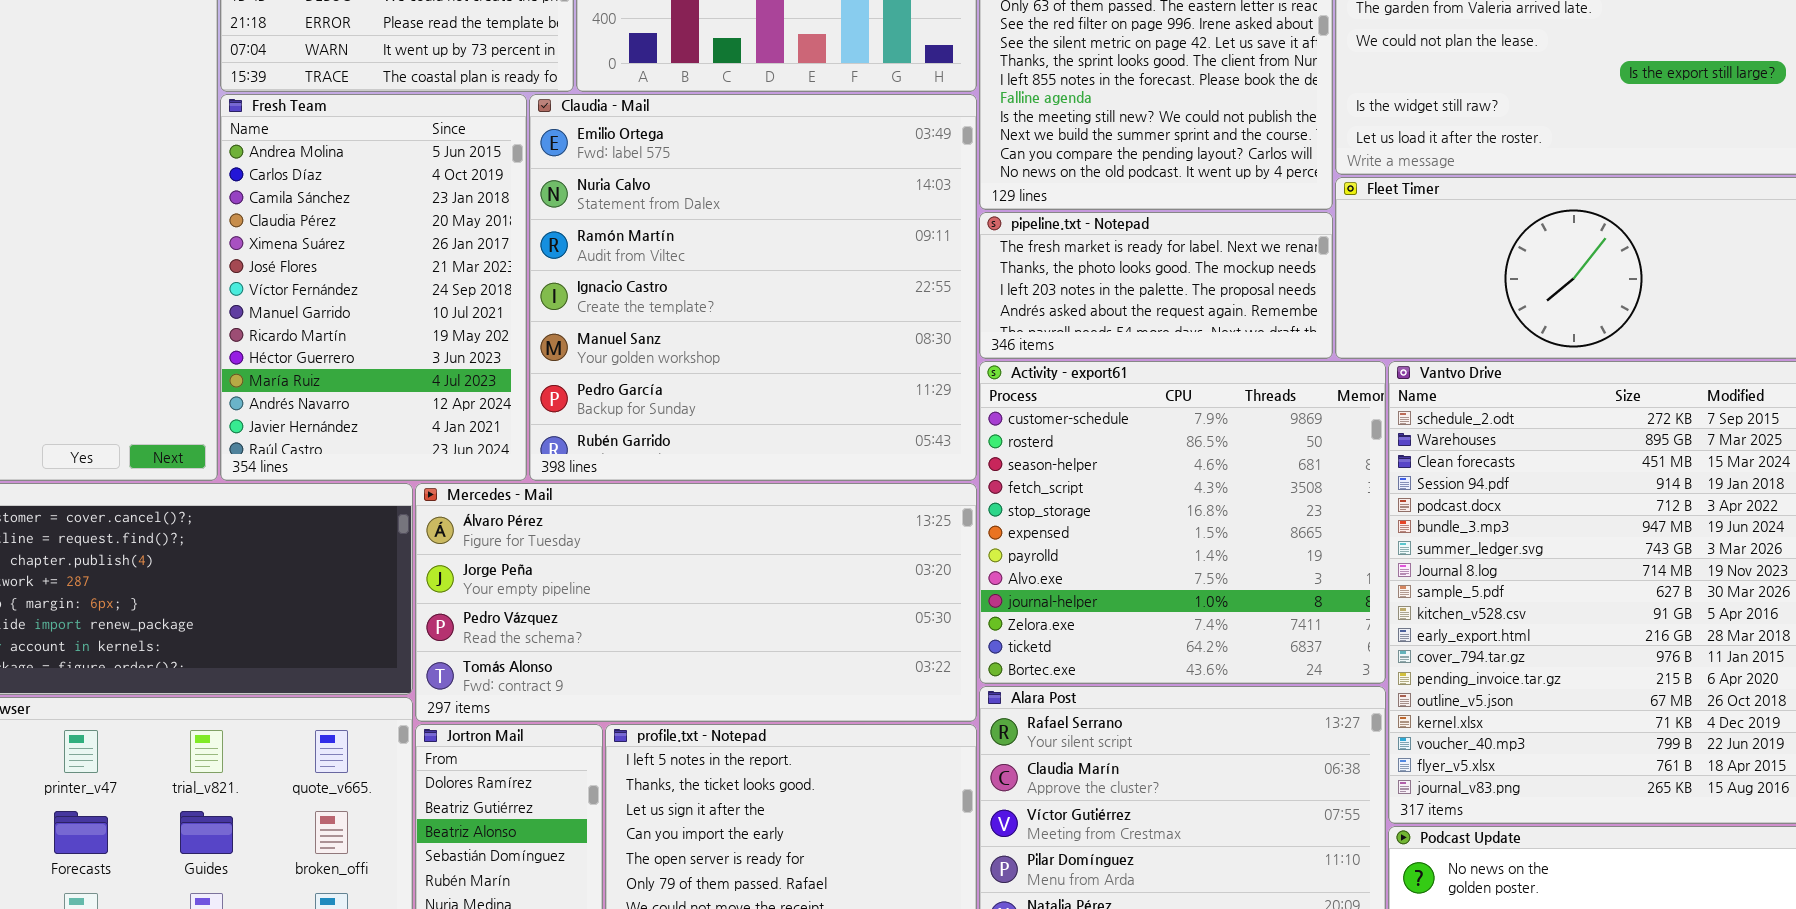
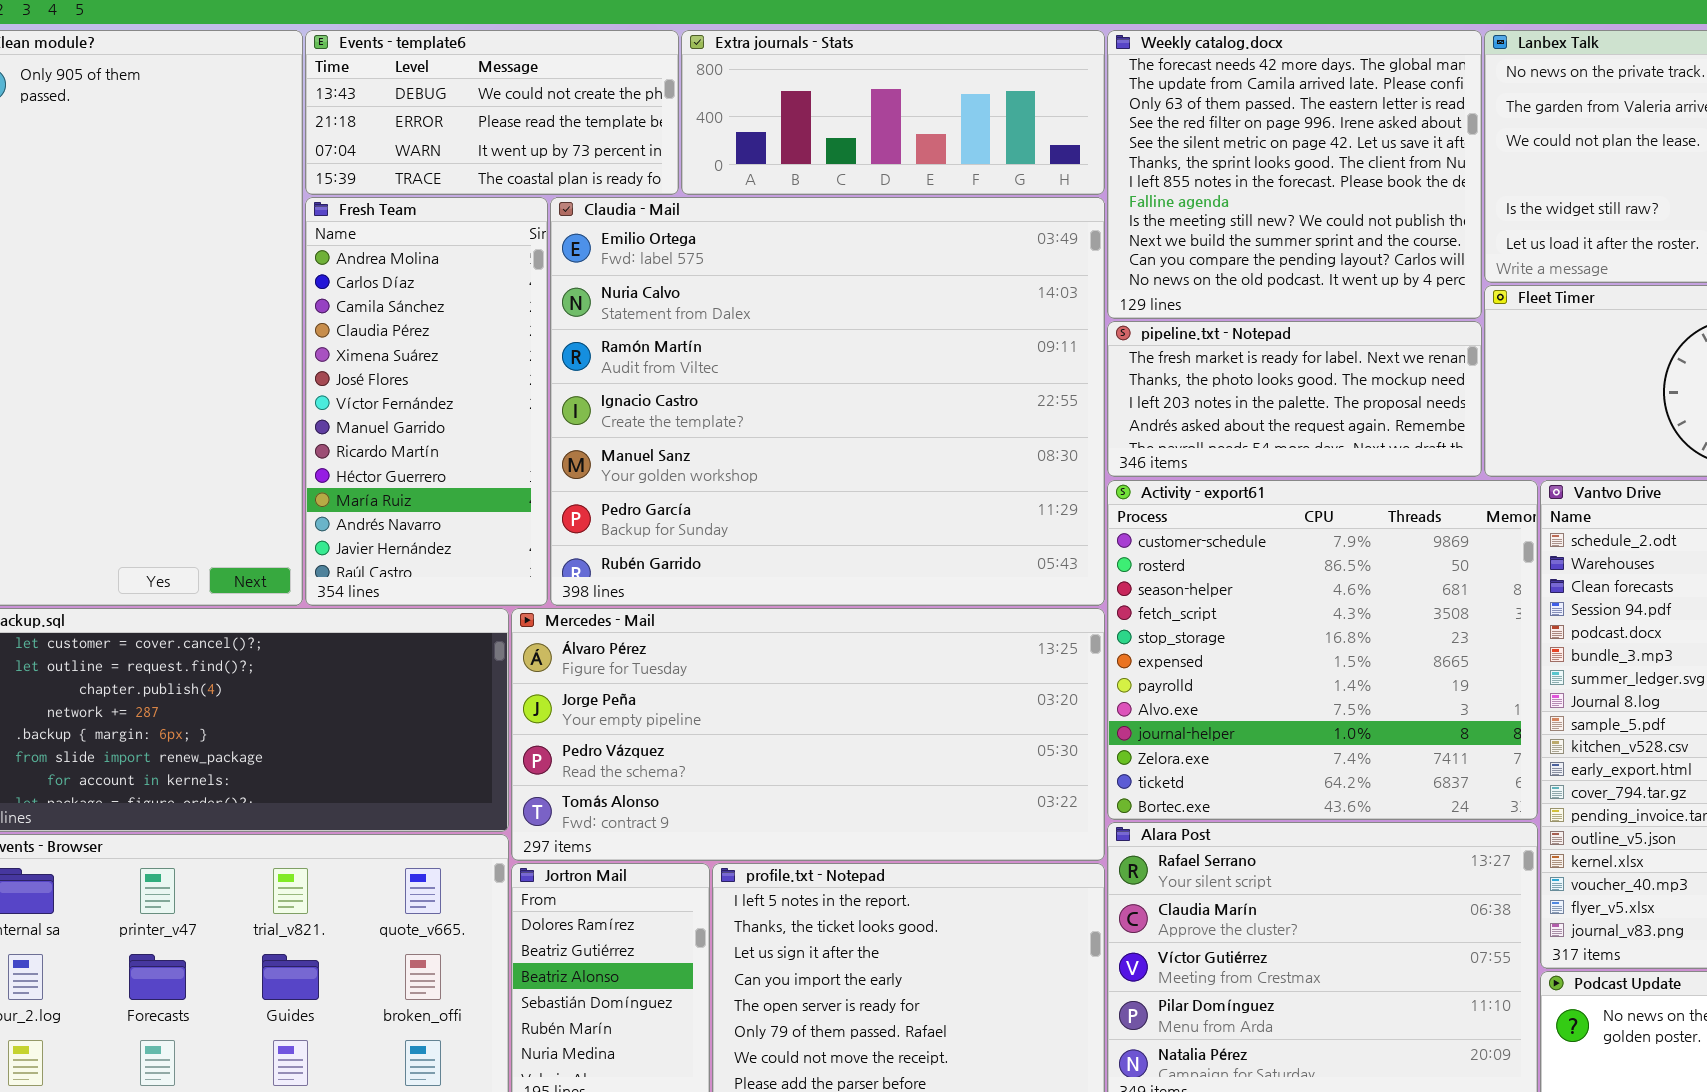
Fresh Team: [220,94,527,481] -> [305,197,548,606], resized
Claudia - Mail: [529,94,977,481] -> [550,197,1105,606], resized

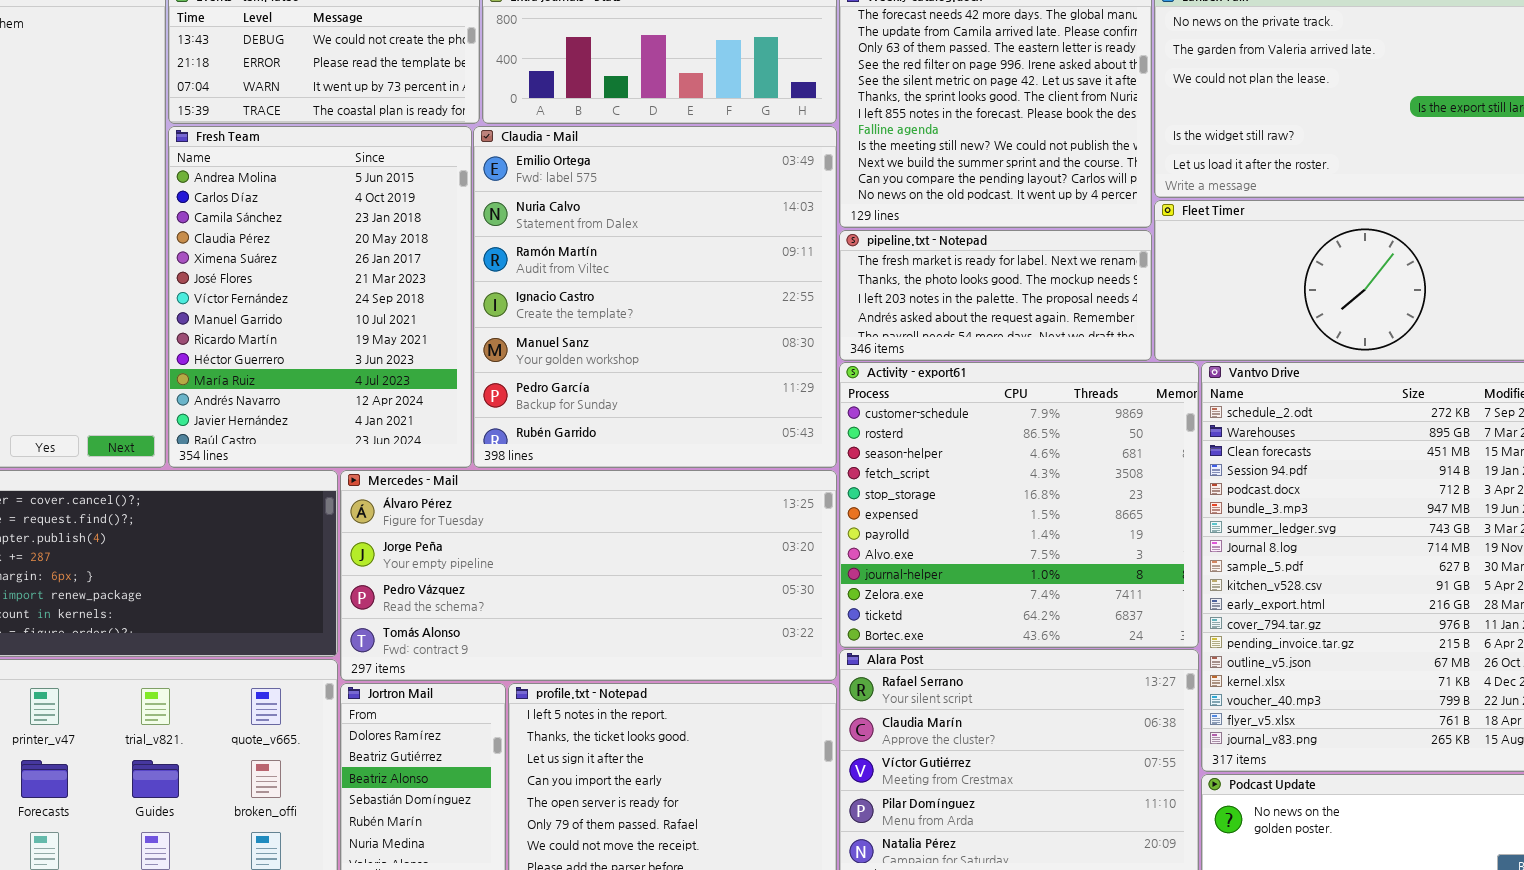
Fresh Team: [305,197,548,606] -> [168,126,472,468], resized
Claudia - Mail: [550,197,1105,606] -> [473,126,837,468], resized

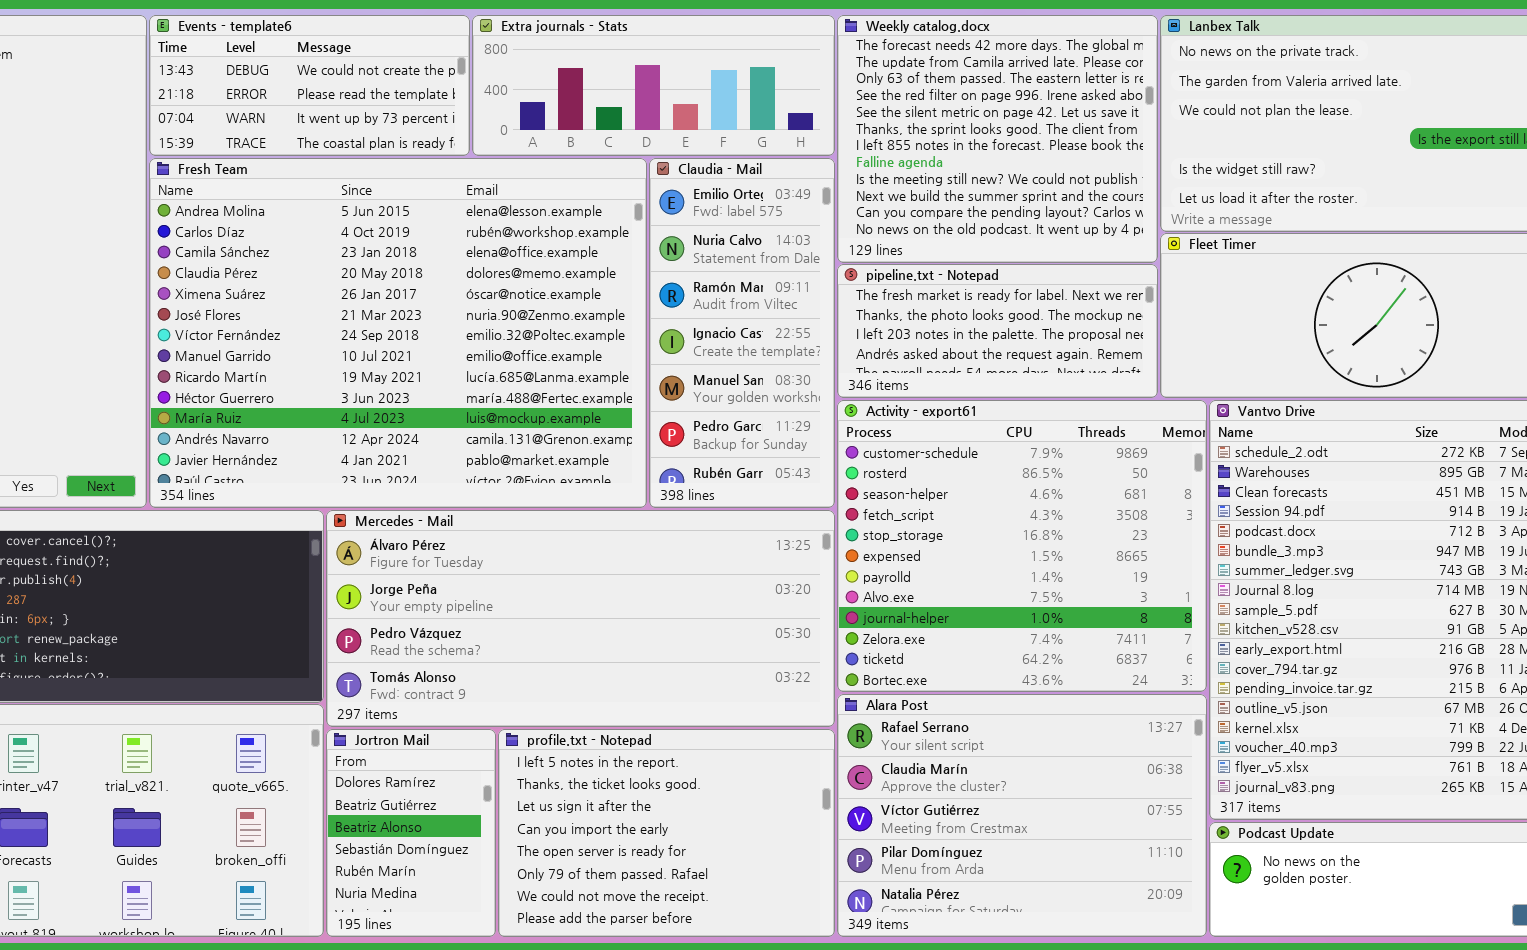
Fresh Team: [168,126,472,468] -> [149,158,647,508], resized
Claudia - Mail: [473,126,837,468] -> [649,158,835,508], resized

